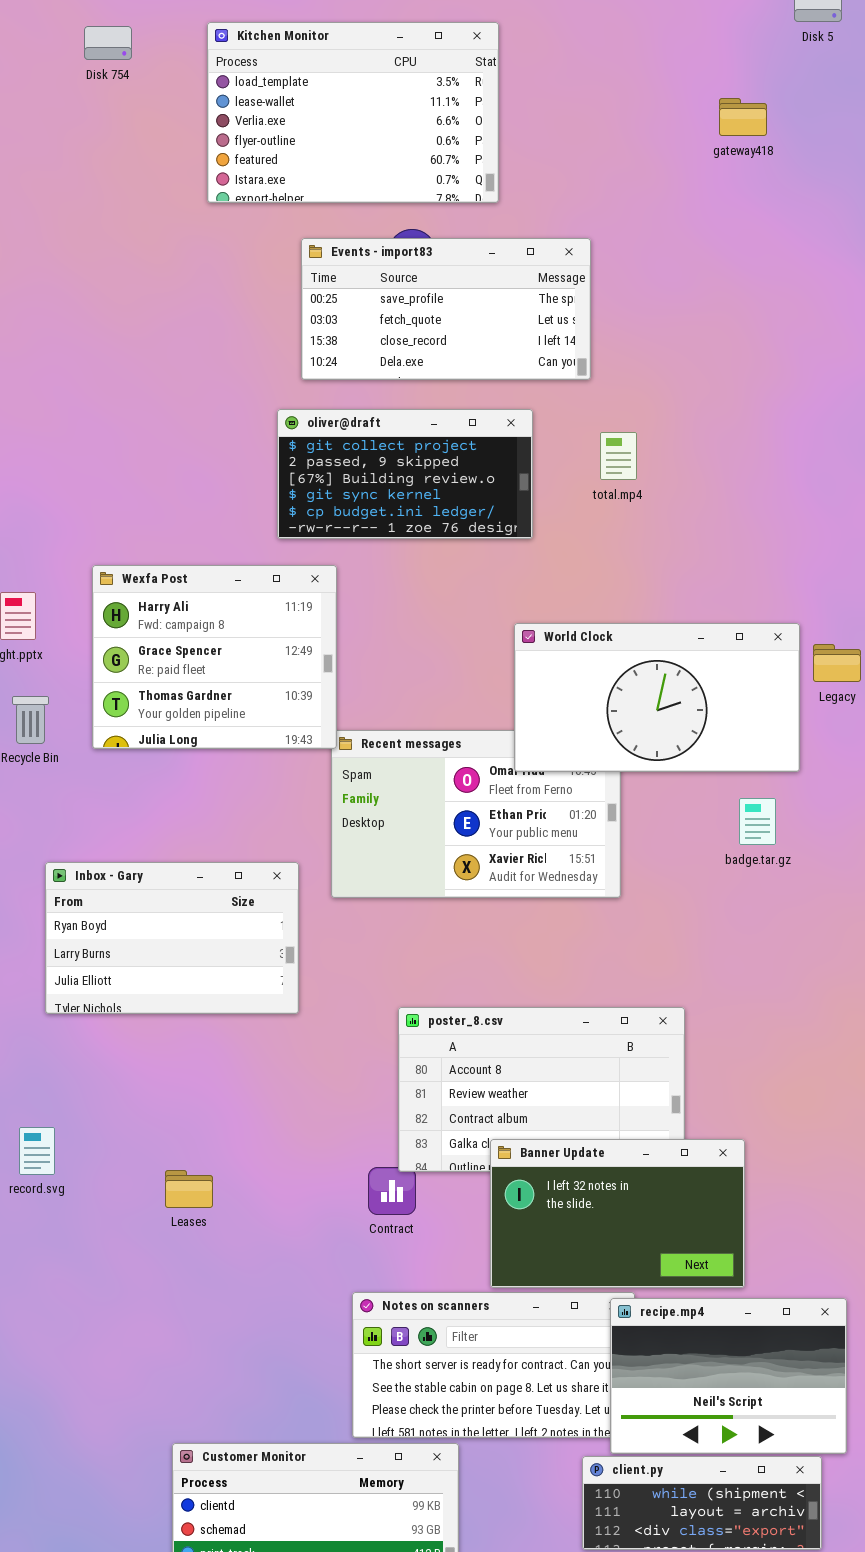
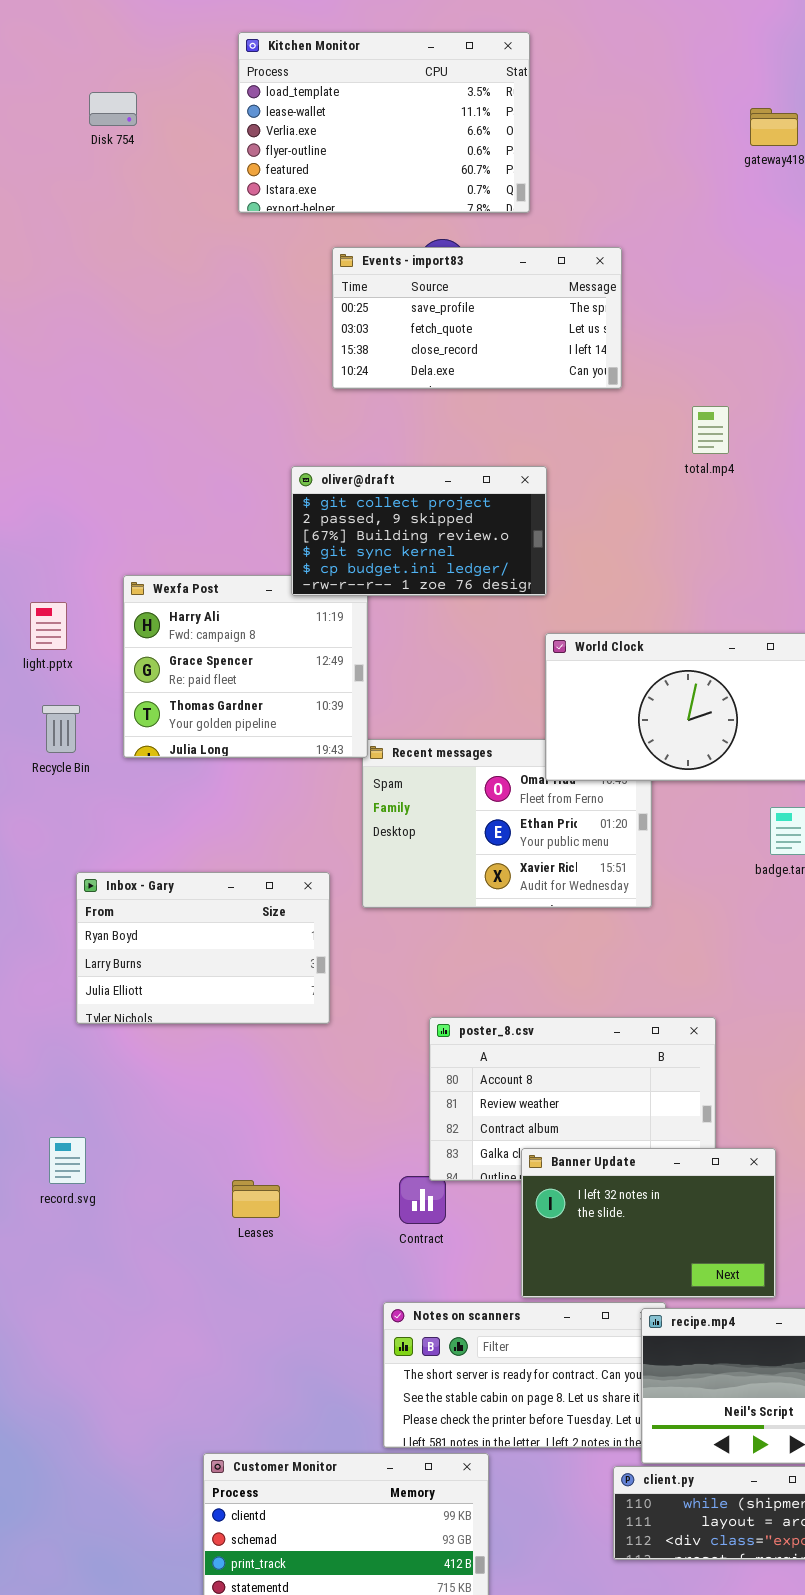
Disk 754: [84,26,132,60] -> [89,92,137,126], moved
oliver@draft: [277,409,533,539] -> [291,466,547,596], moved
total.mp4: [600,432,637,480] -> [692,406,729,454], moved
Leases: [165,1170,213,1208] -> [232,1180,280,1218], moved

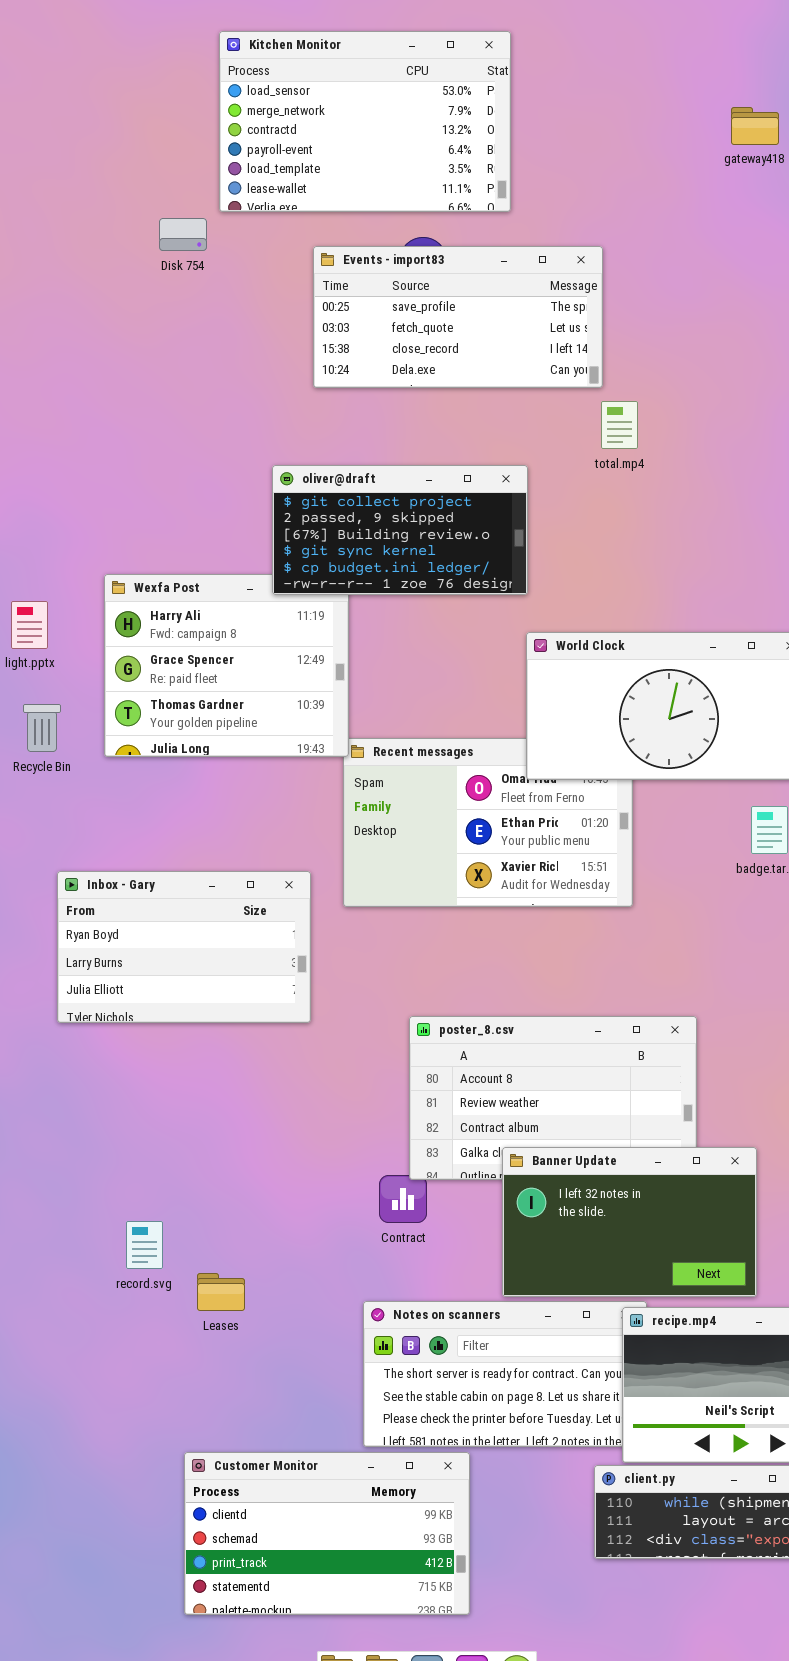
Kitchen Monitor: [238,32,530,213] -> [219,31,511,212], scrolled up 4 rows
Disk 754: [89,92,137,126] -> [159,218,207,251], moved
total.mp4: [692,406,729,454] -> [601,401,638,449], moved
record.svg: [49,1137,86,1184] -> [126,1221,163,1269], moved
Leases: [232,1180,280,1218] -> [197,1273,245,1311], moved

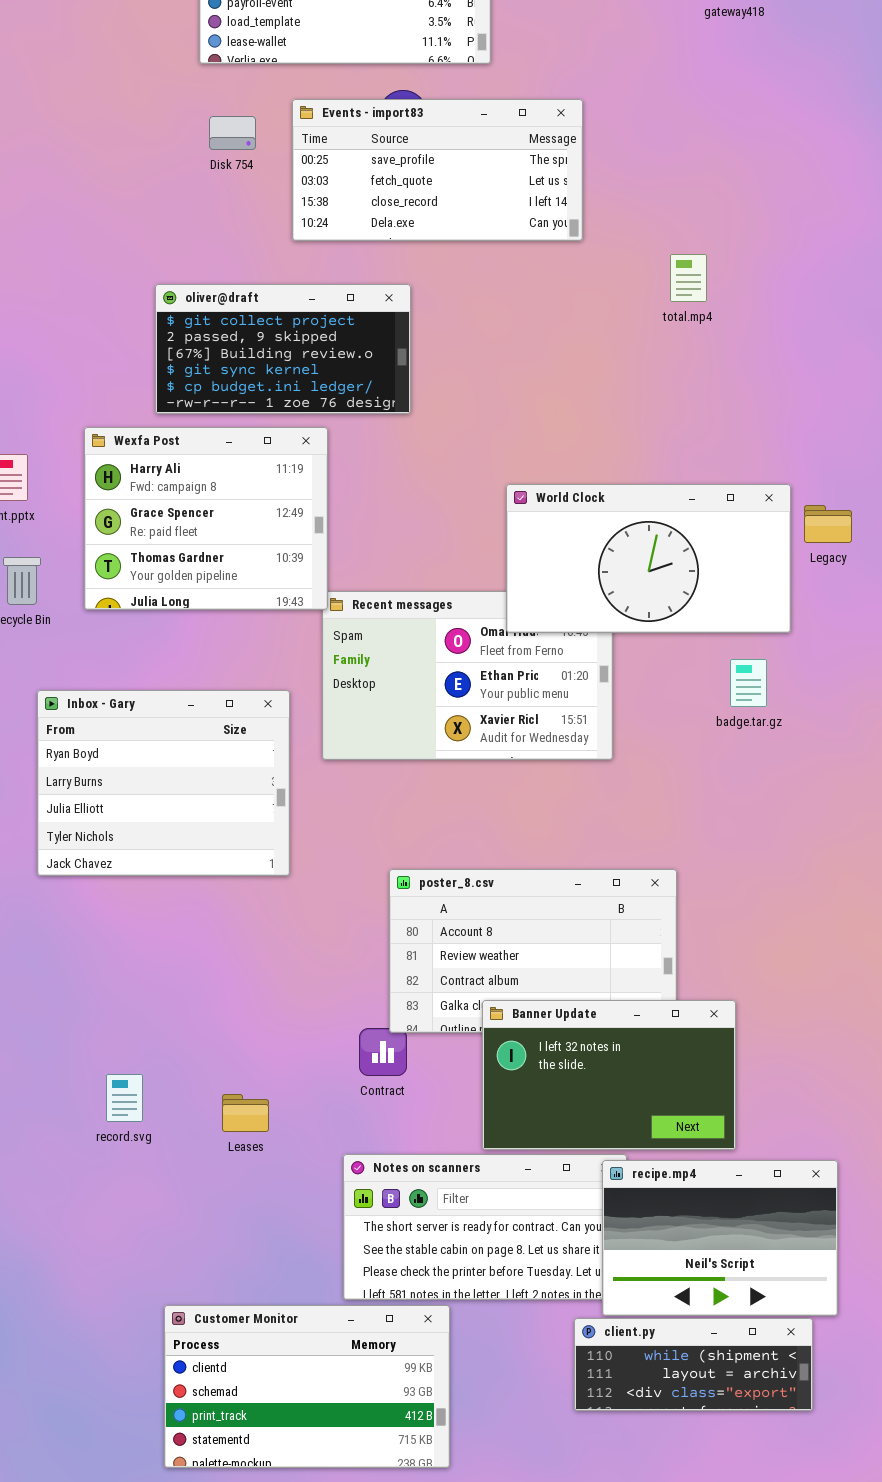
Disk 754: [159,218,207,251] -> [209,116,256,150], moved
total.mp4: [601,401,638,449] -> [670,254,707,302], moved
oliver@draft: [272,465,528,595] -> [155,284,411,414], moved
Inbox - Gary: [57,871,311,1023] -> [37,690,290,876], resized
Leases: [197,1273,245,1311] -> [222,1094,269,1132], moved

